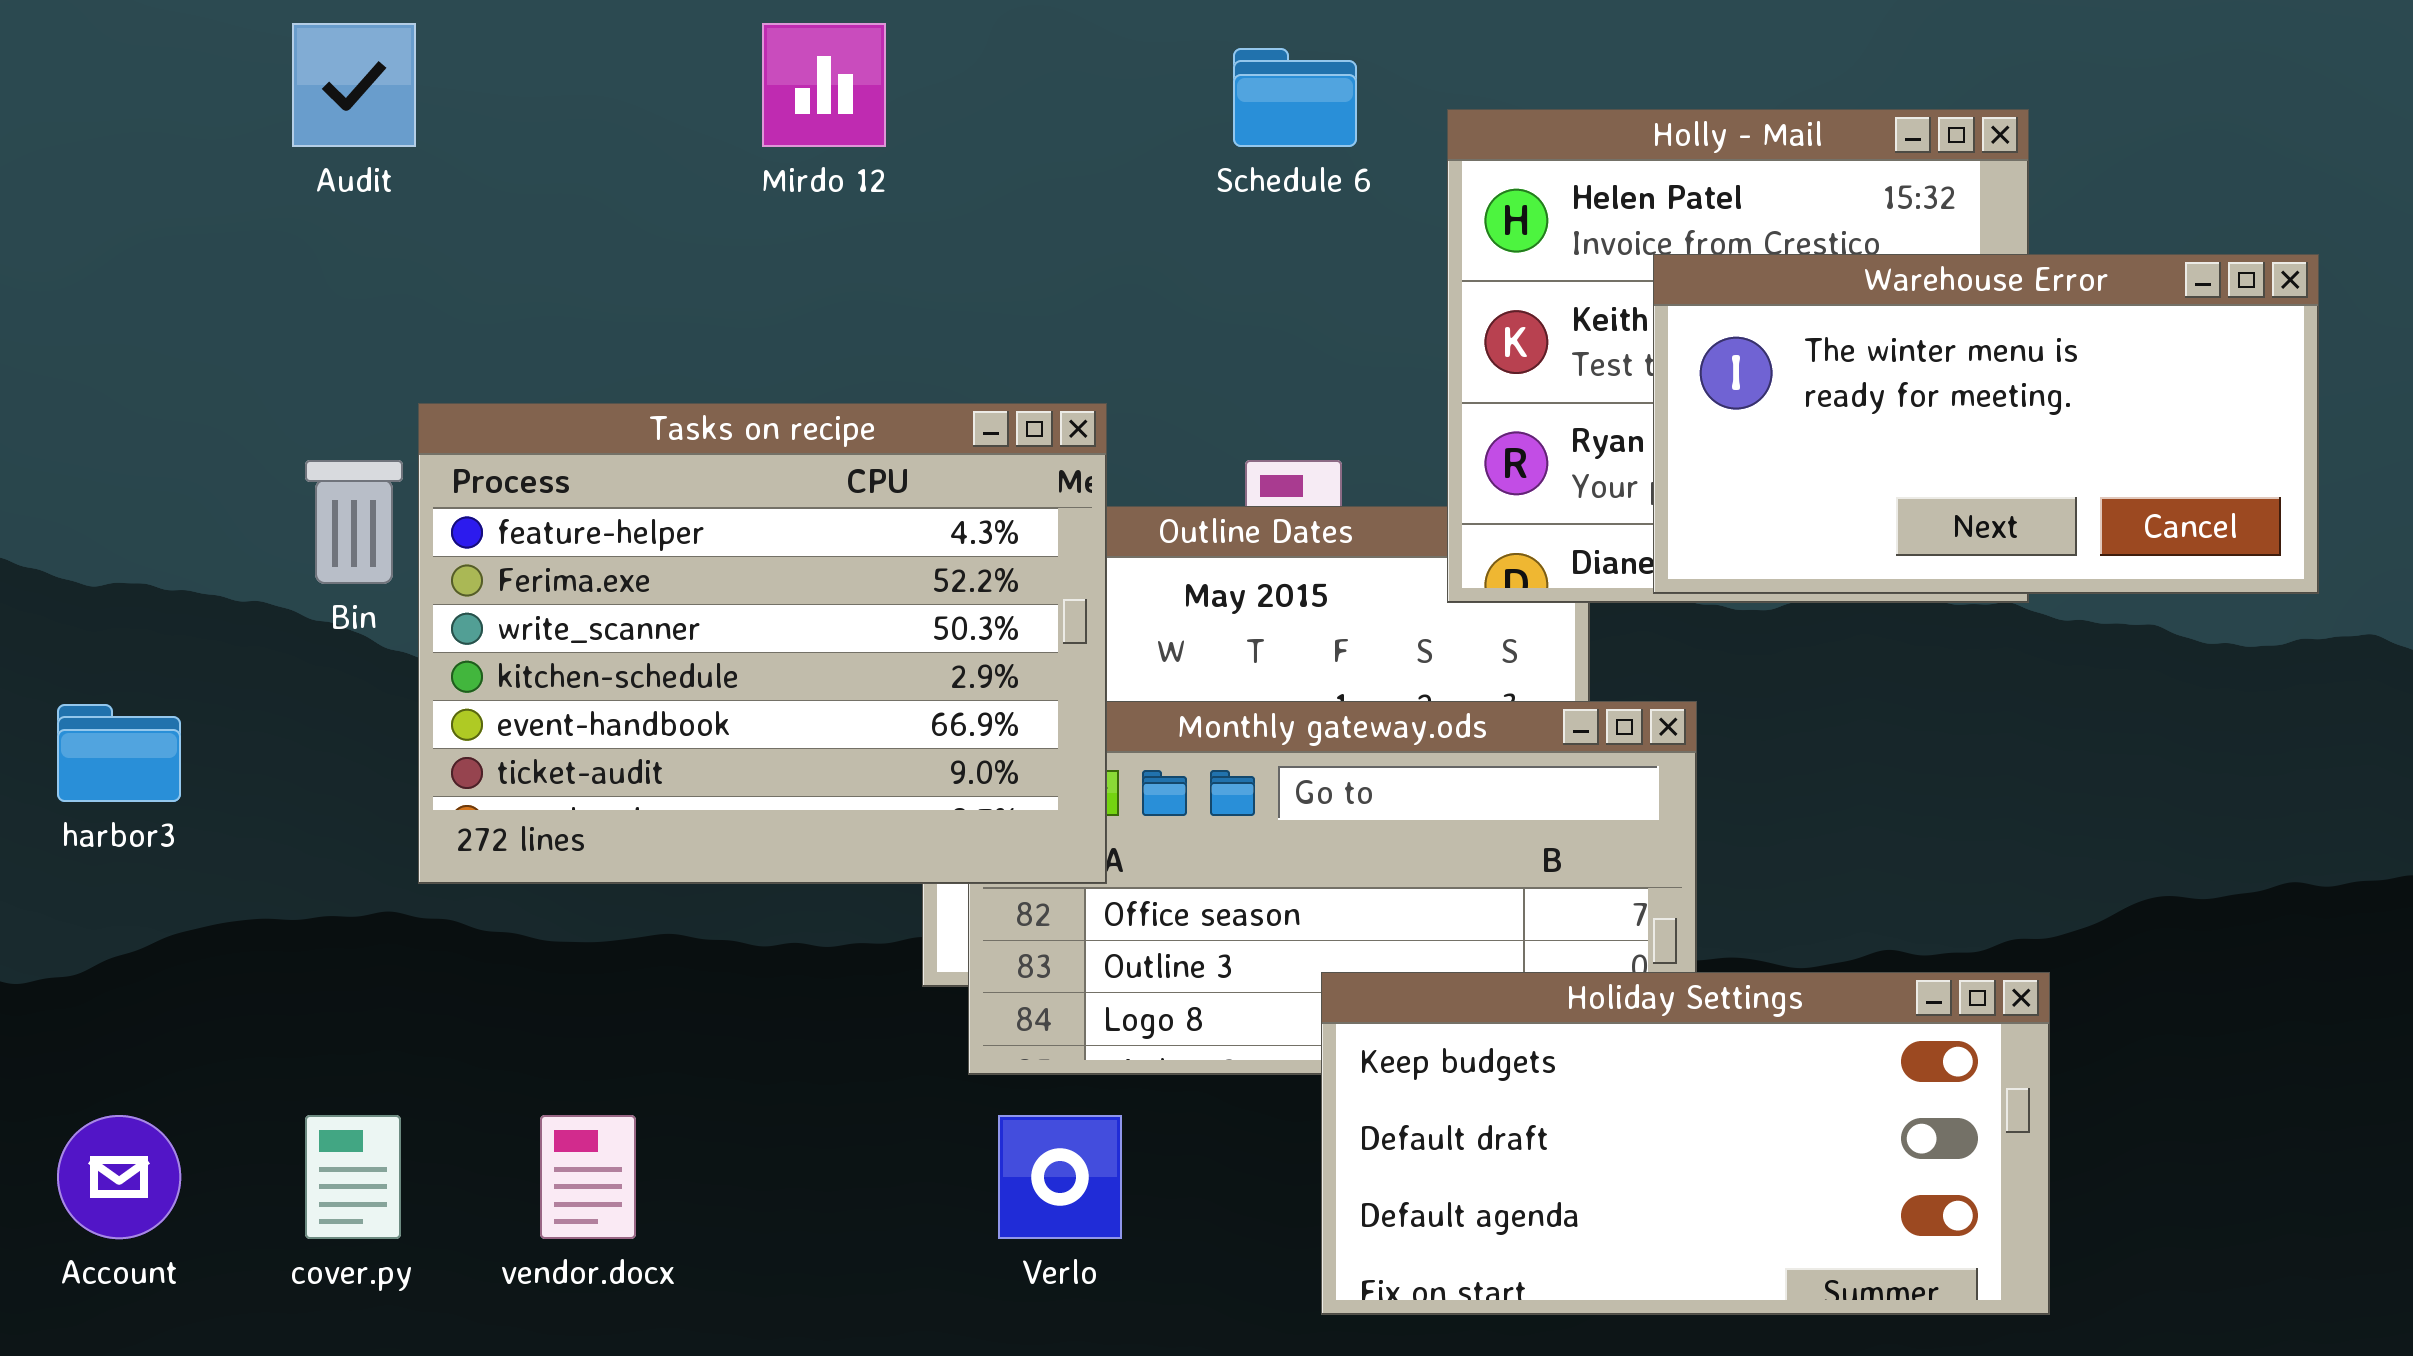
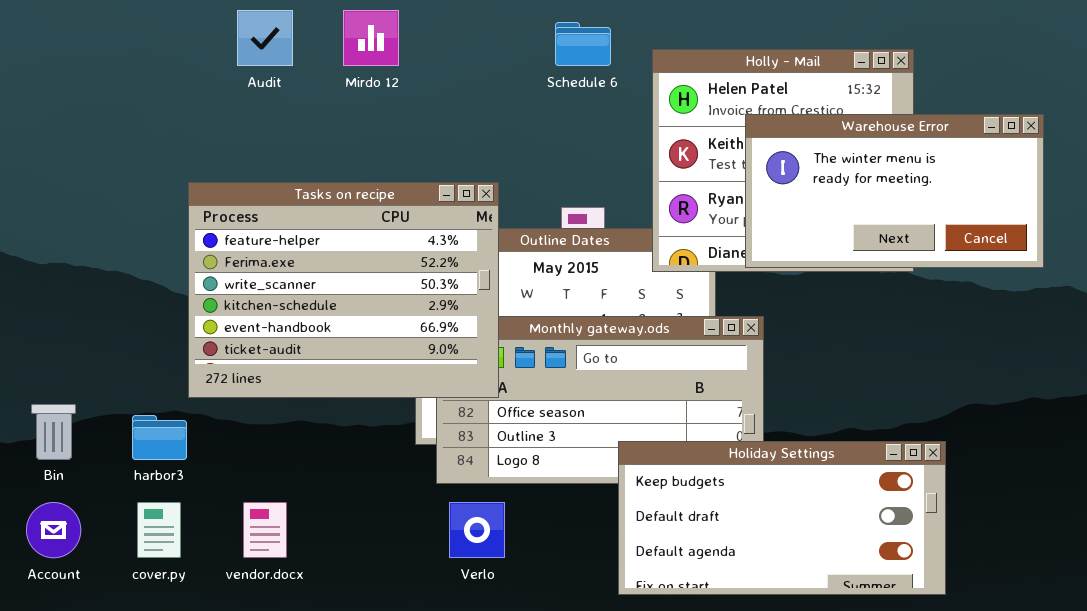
Audit: [292,23,416,147] -> [237,10,293,66], moved
Bin: [305,460,403,584] -> [31,404,76,460], moved
harbor3: [57,704,181,802] -> [132,415,187,460], moved
Holiday Settings: [1321,972,2050,1315] -> [618,441,946,595], moved

